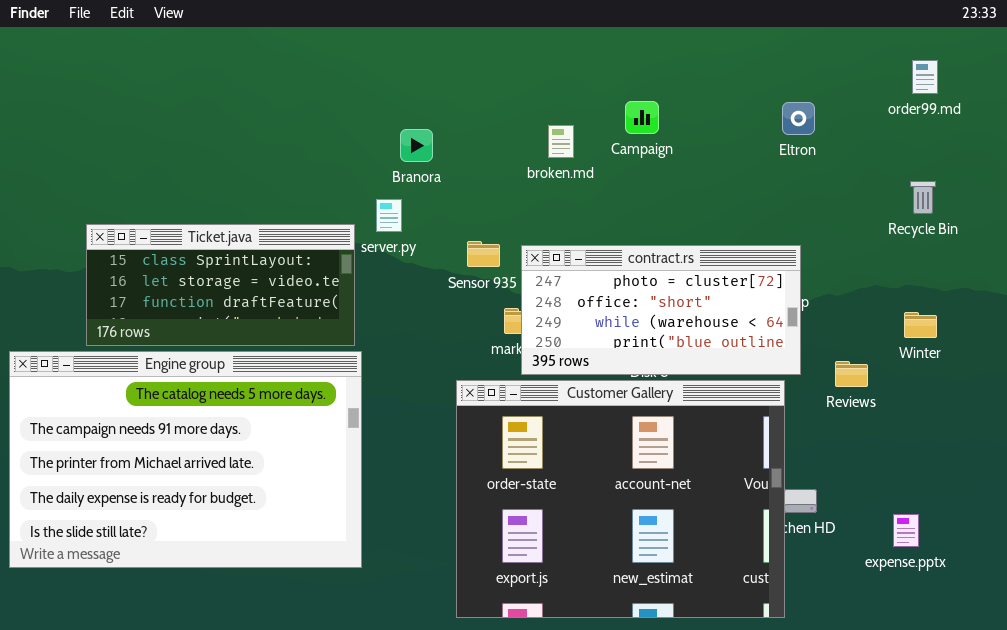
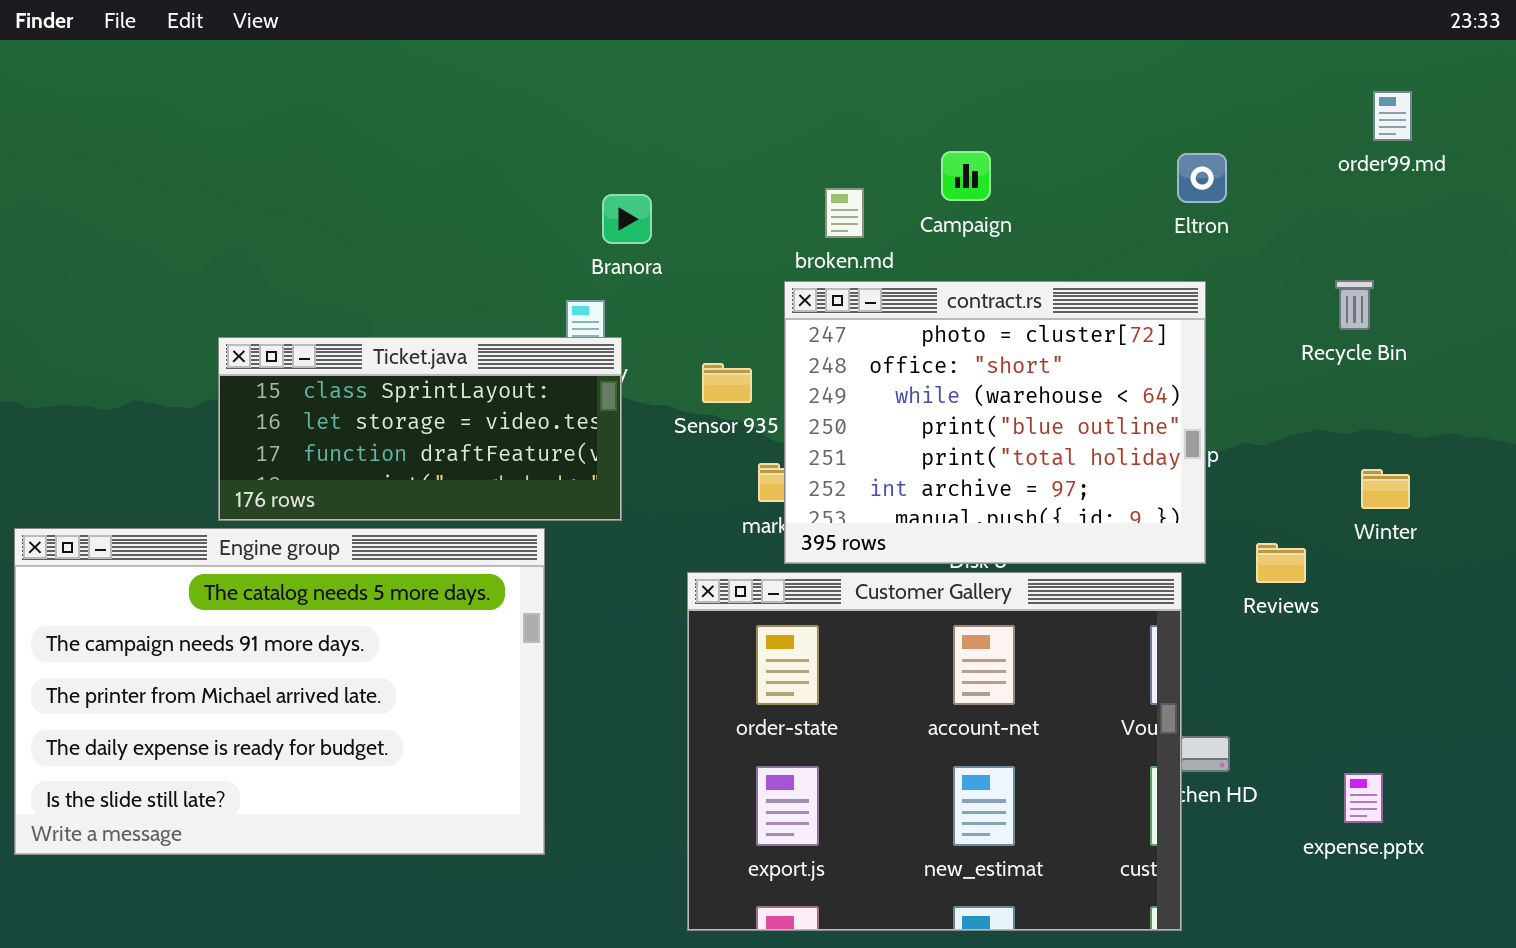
Recycle Bin: [910,181,936,214] -> [1335,280,1374,330], moved
Ticket.java: [86,224,355,346] -> [218,337,622,521], moved
contract.rs: [521,245,801,375] -> [784,281,1206,564], resized

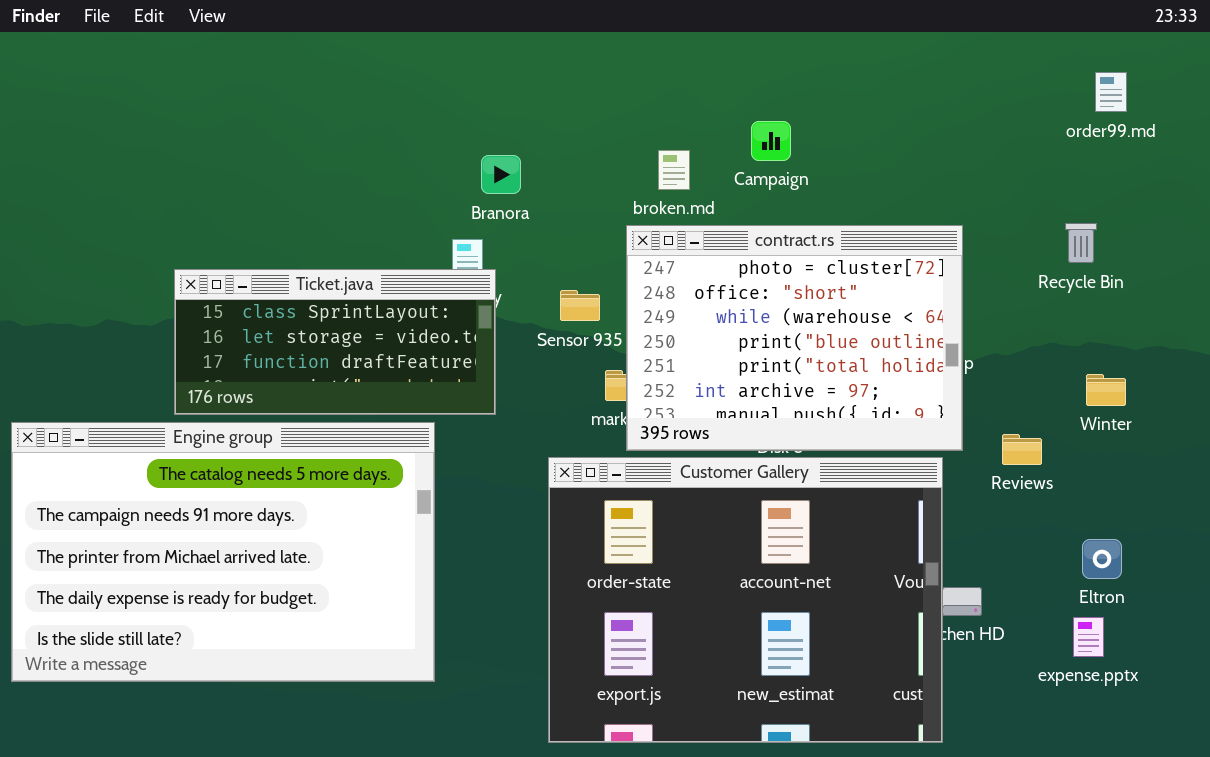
Eltron: [1177,153,1227,203] -> [1082,539,1122,579], moved

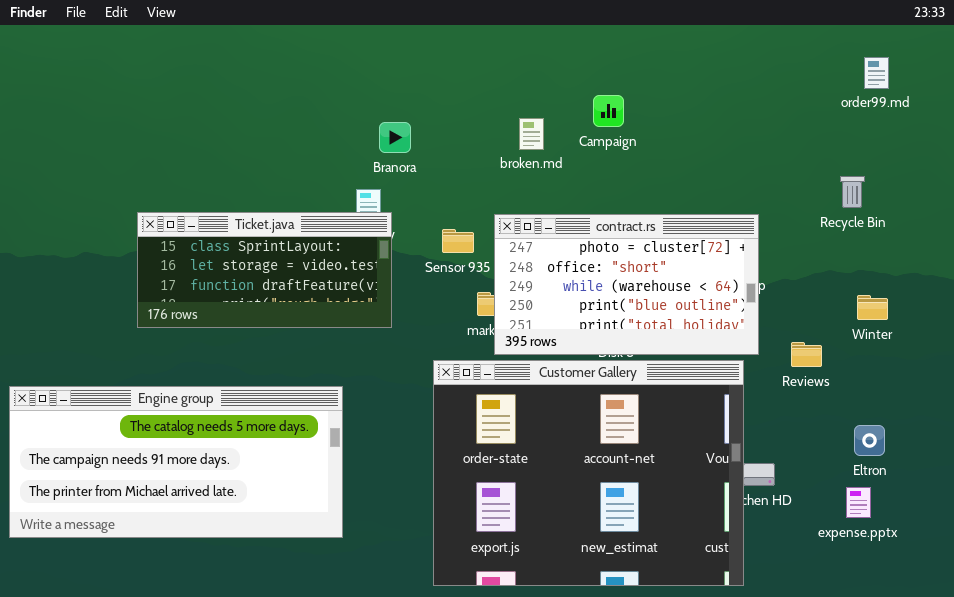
contract.rs: [626,225,963,451] -> [494,214,759,355], resized
Engine group: [11,422,435,682] -> [9,386,343,538], resized

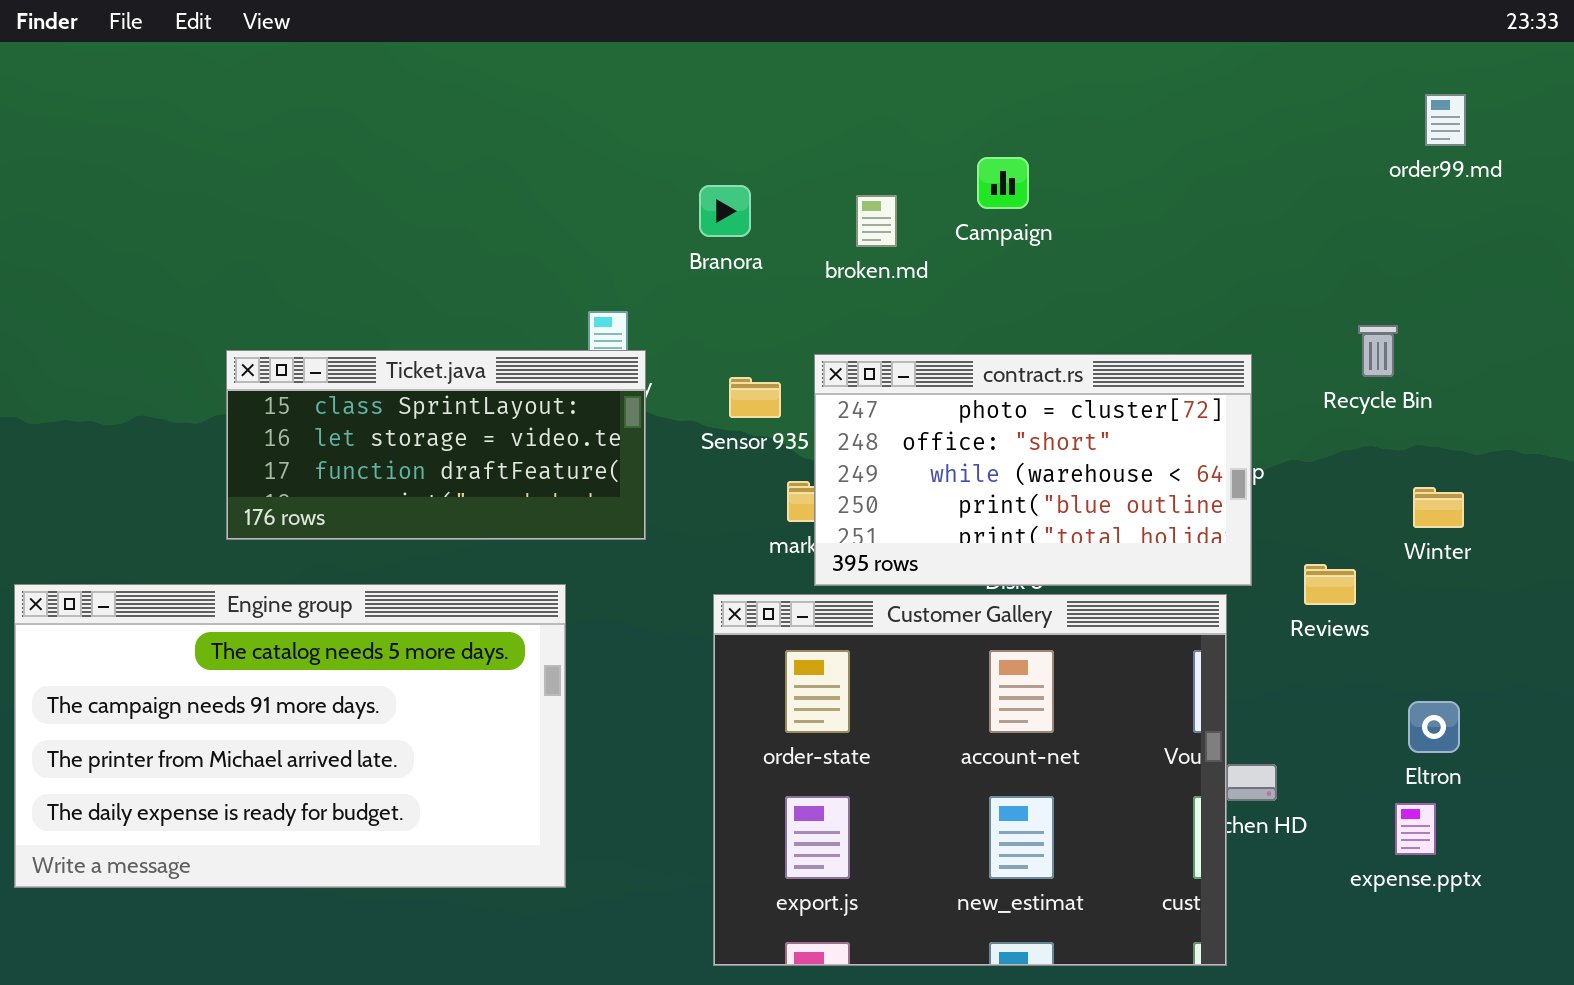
Branora: [379,122,411,153] -> [699,185,751,237], moved
Recycle Bin: [840,176,865,208] -> [1358,325,1398,377], moved
Engine group: [9,386,343,538] -> [14,584,566,888], resized

